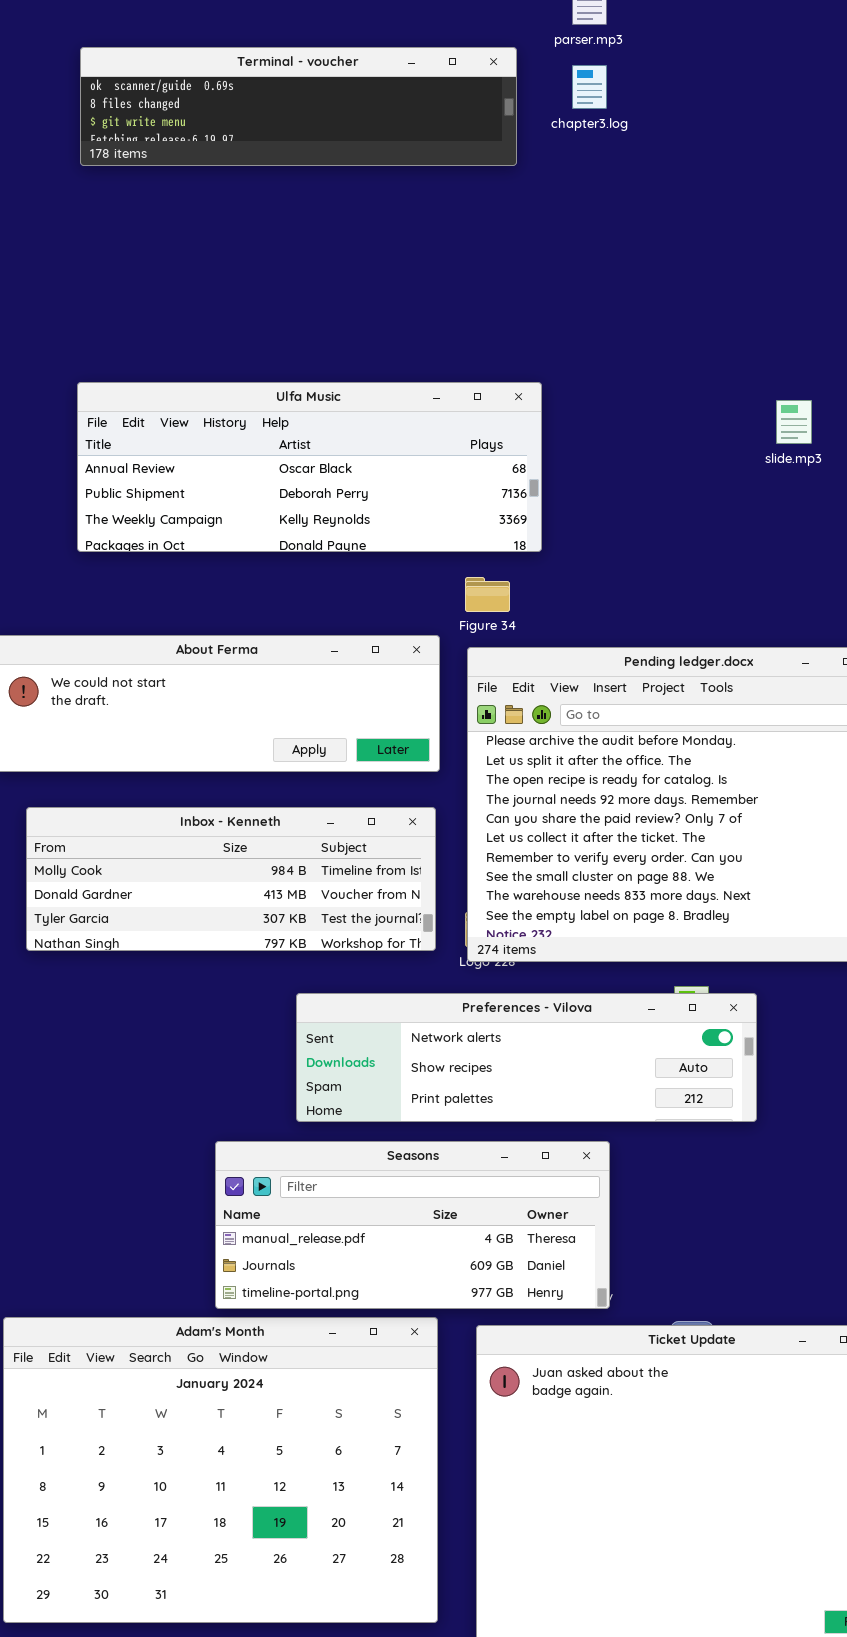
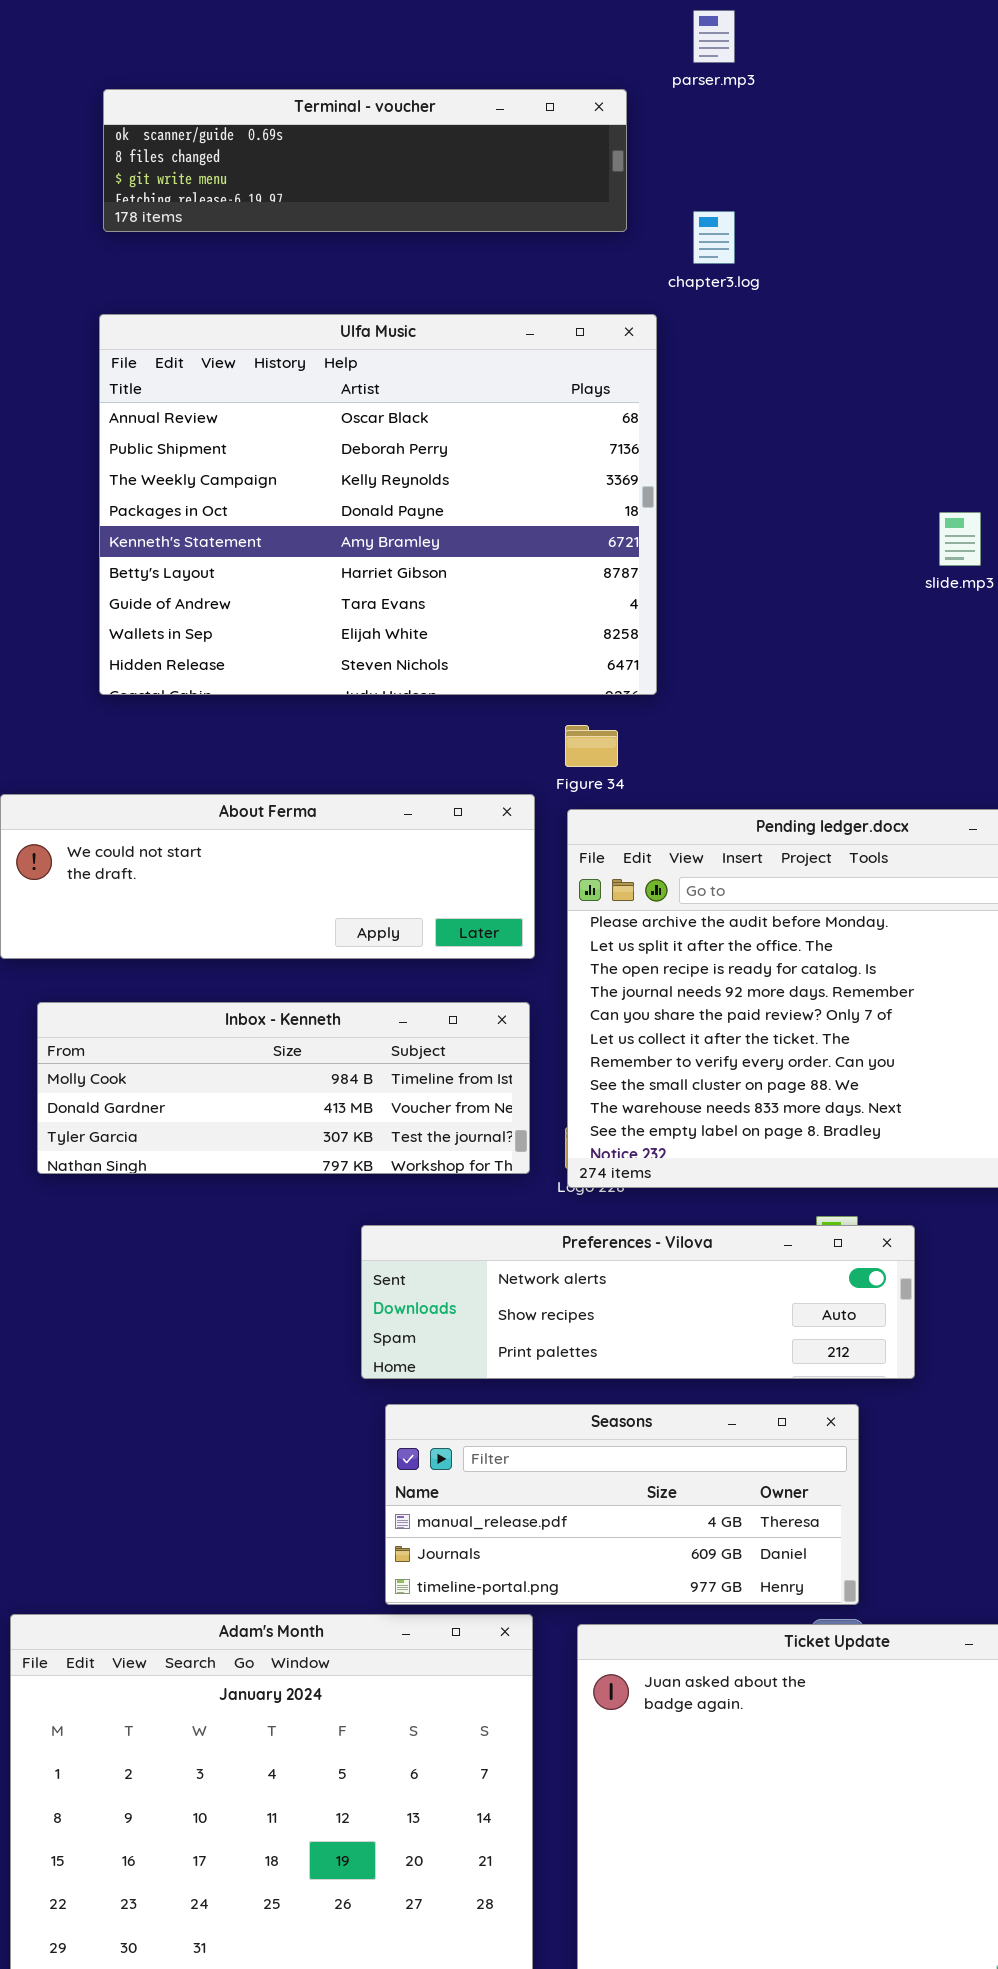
chapter3.log: [572,65,607,109] -> [693,211,735,264], moved
Ulfa Music: [77,382,542,552] -> [99,314,657,695], resized
Seasons: [215,1141,610,1309] -> [385,1404,859,1605], moved

